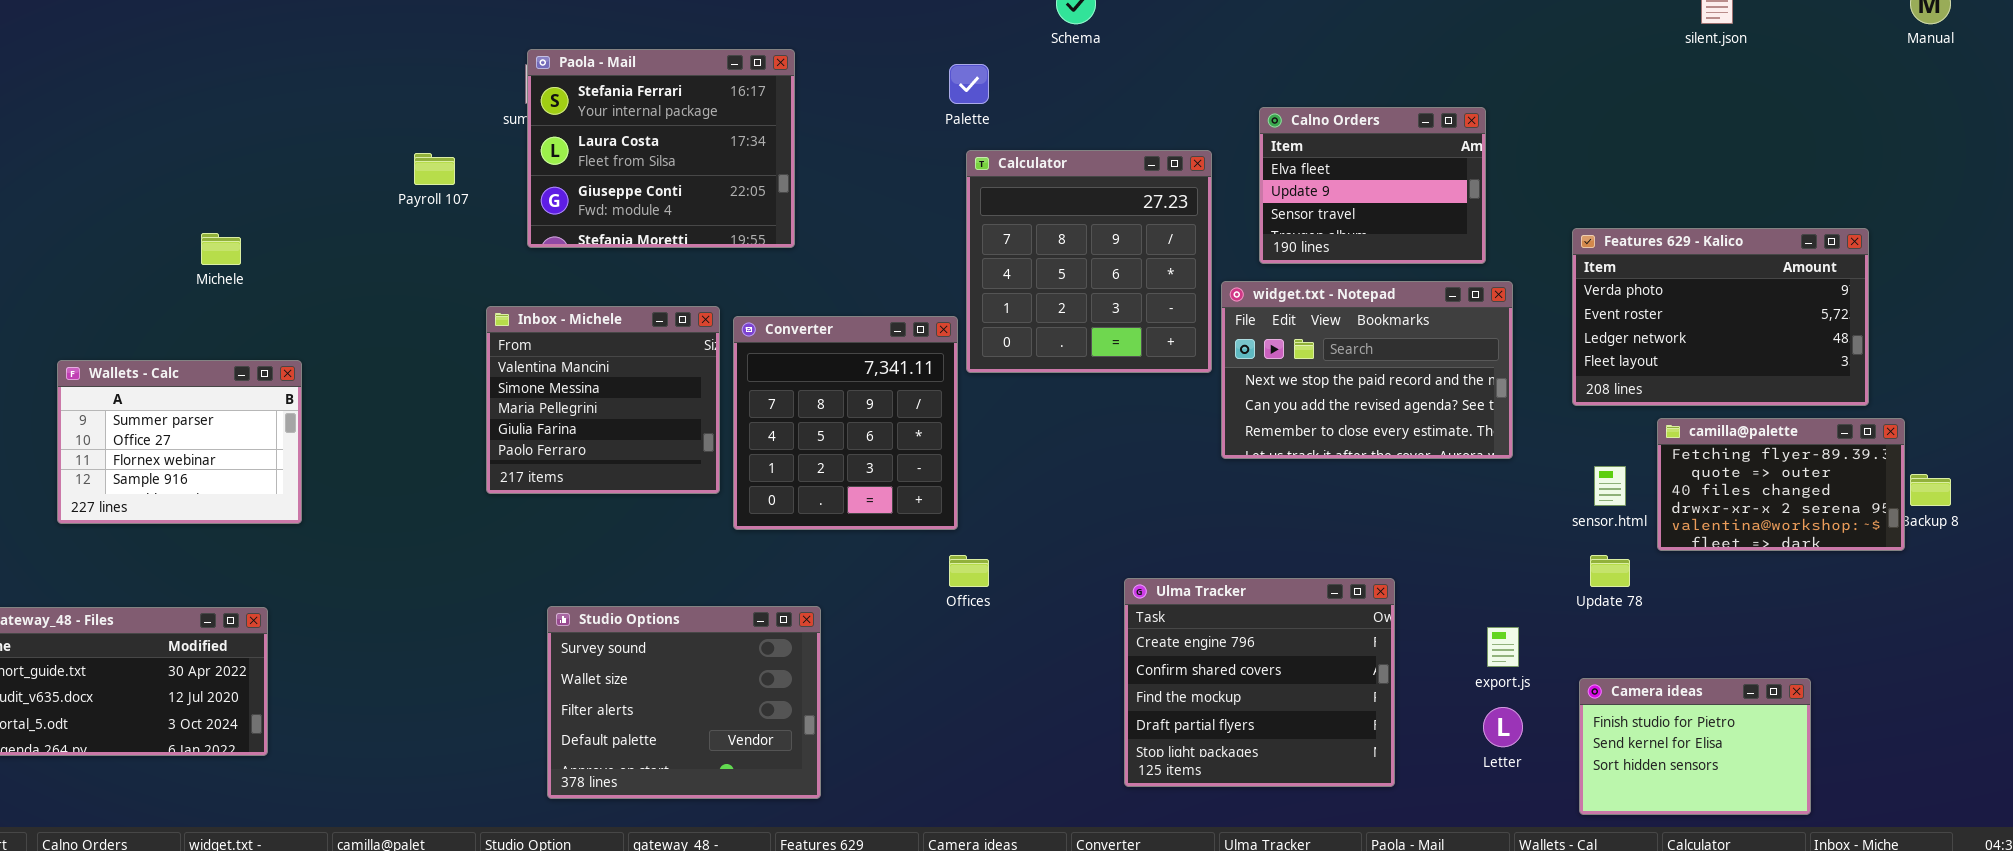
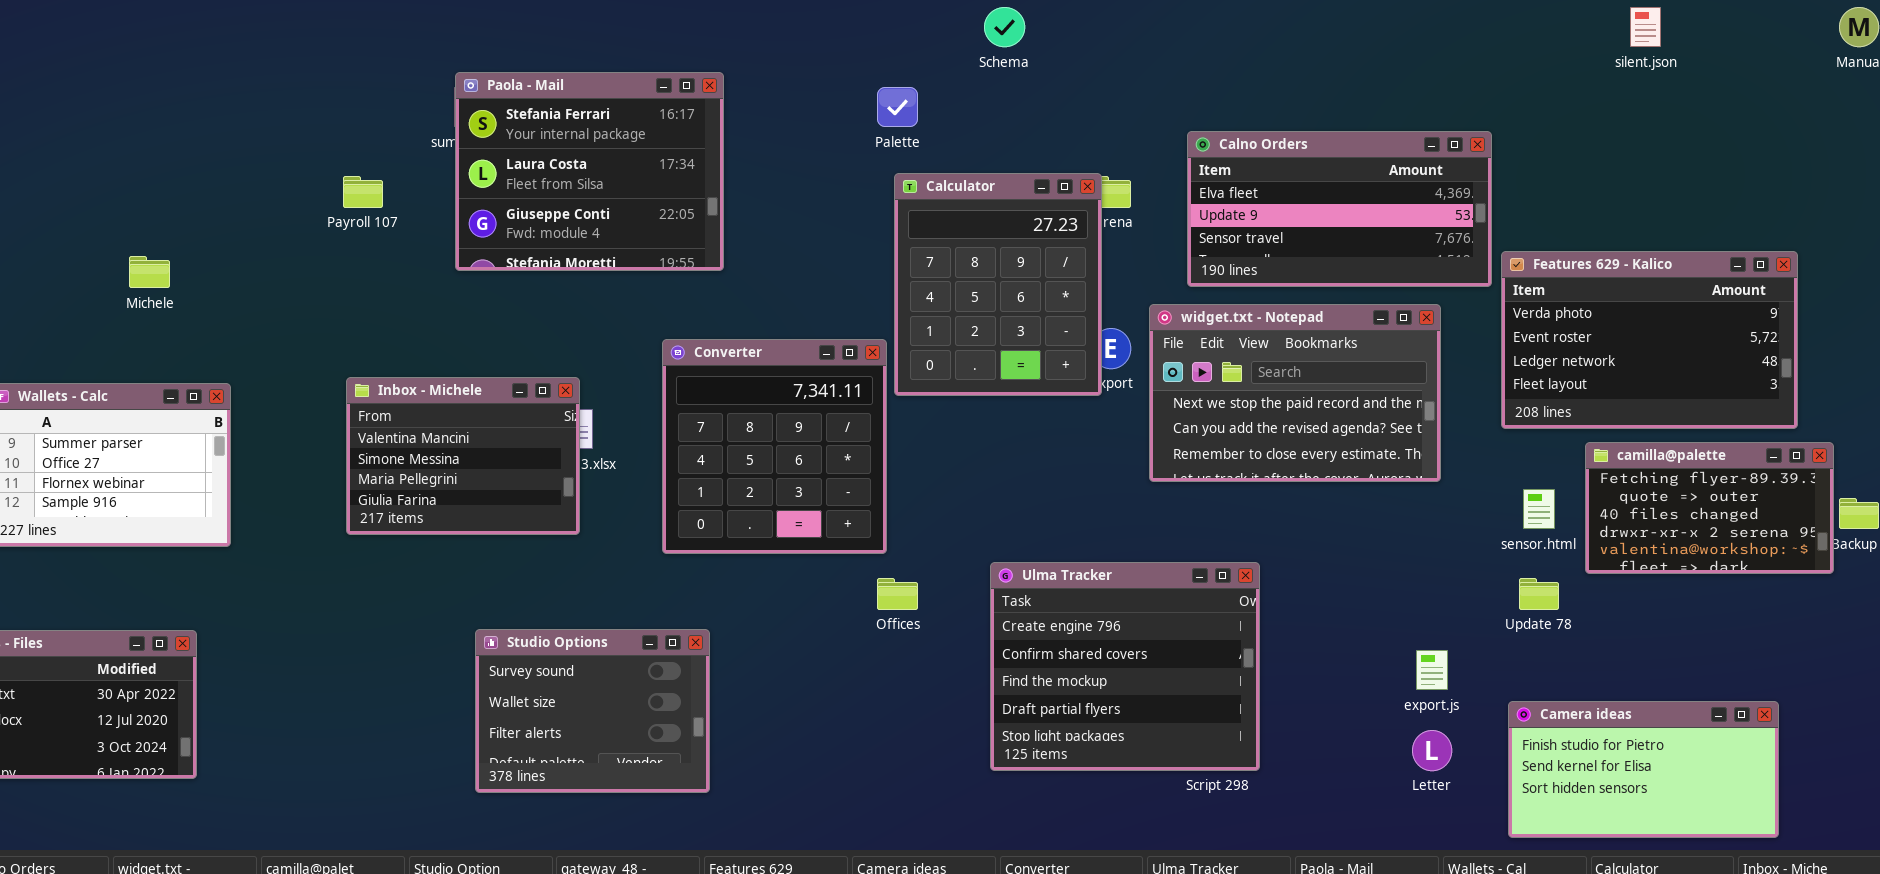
Calno Orders: [1259,107,1486,264] -> [1187,131,1492,287], resized
Calculator: [966,150,1212,373] -> [894,173,1102,396], resized
Inbox - Michele: [486,306,720,494] -> [346,377,580,535], moved, resized
Ulma Tracker: [1124,578,1395,787] -> [990,562,1260,771], moved
Studio Options: [547,606,821,799] -> [475,629,710,793], resized
Camera ideas: [1579,678,1811,815] -> [1508,701,1779,838], resized

